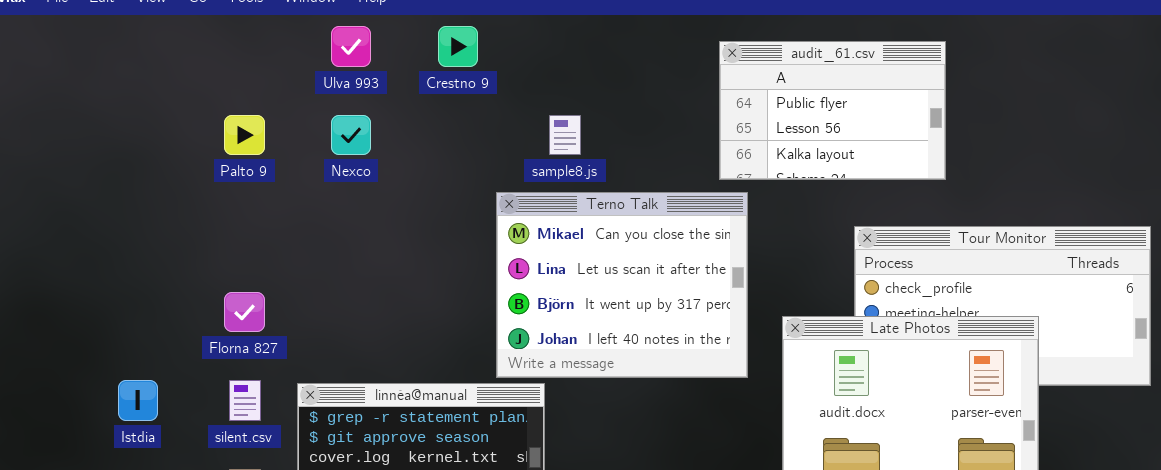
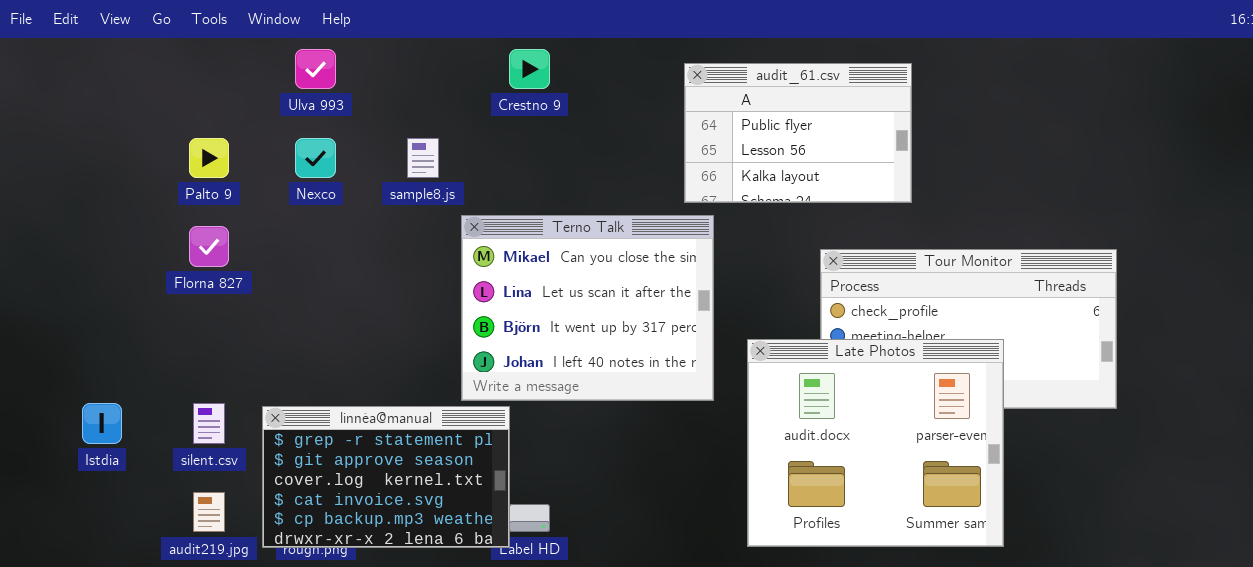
Crestno 9: [438,26,478,67] -> [509,49,550,89], moved
sample8.js: [549,115,581,155] -> [407,138,439,178], moved
Florna 827: [224,292,265,332] -> [189,226,229,267], moved

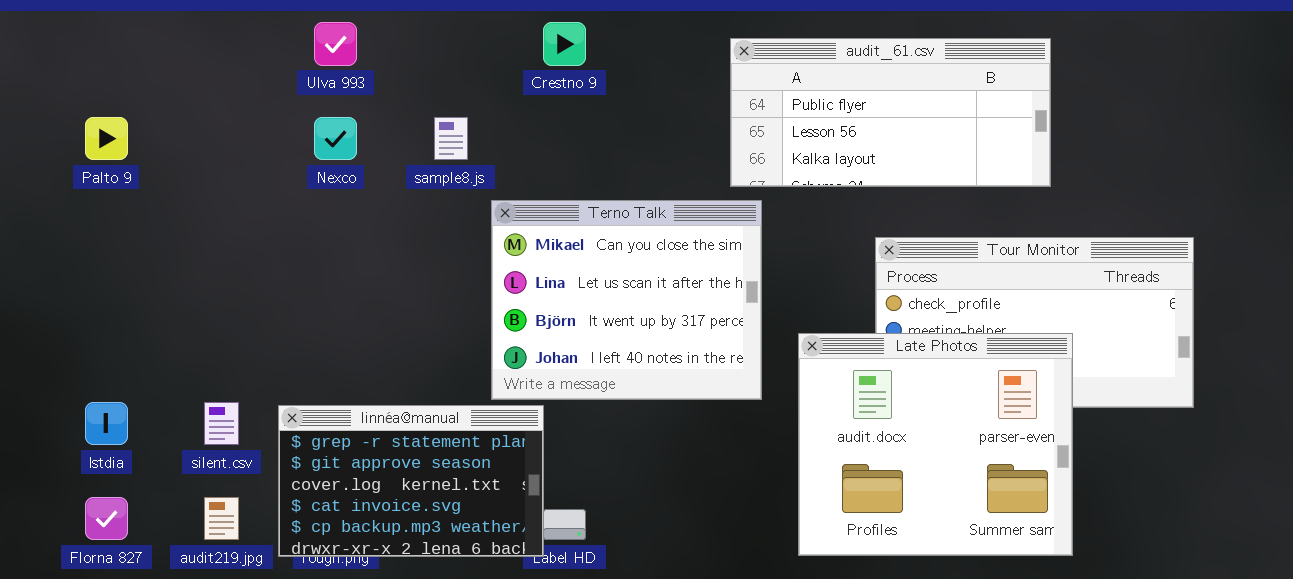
audit_61.csv: [684,63,912,203] -> [730,38,1051,187], resized
Palto 9: [189,138,229,178] -> [85,117,128,160], moved
Florna 827: [189,226,229,267] -> [85,497,128,540], moved

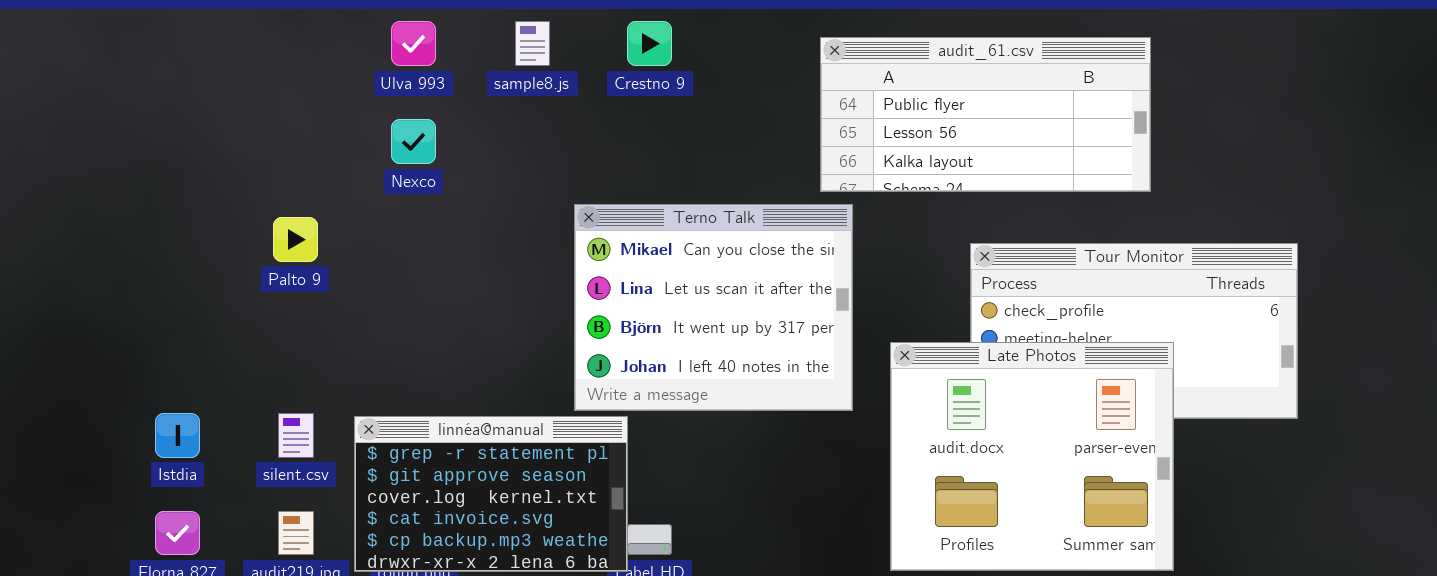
Palto 9: [85,117,128,160] -> [273,217,318,262], moved
sample8.js: [434,117,468,160] -> [515,21,550,66], moved

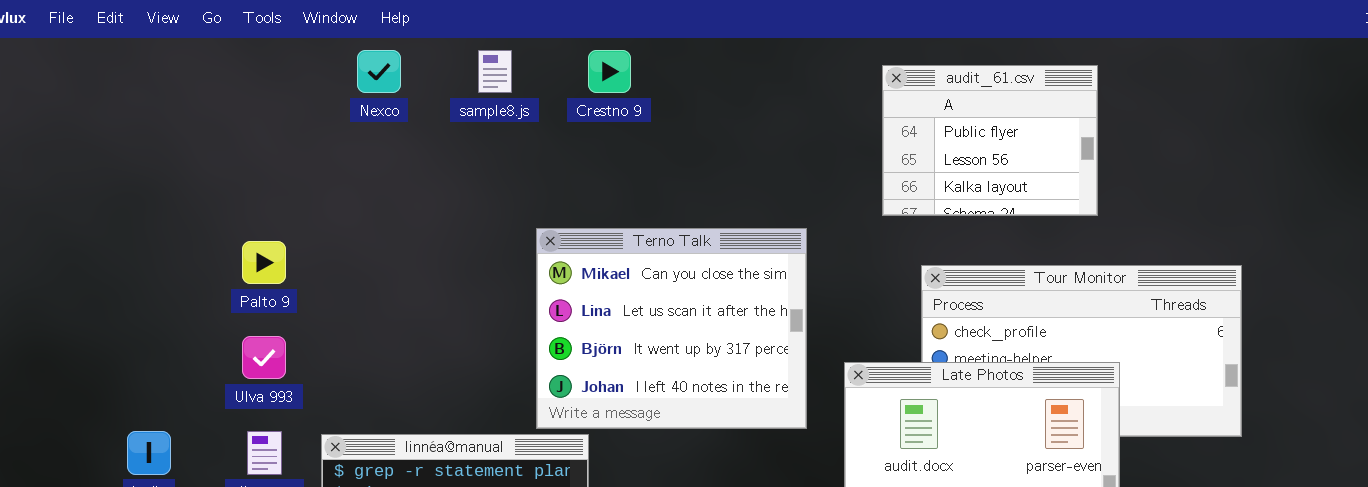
Ulva 993: [391,21,436,66] -> [242,336,286,379], moved
audit_61.csv: [820,37,1151,192] -> [882,65,1098,216], resized
Nexco: [391,119,436,164] -> [357,50,401,93], moved

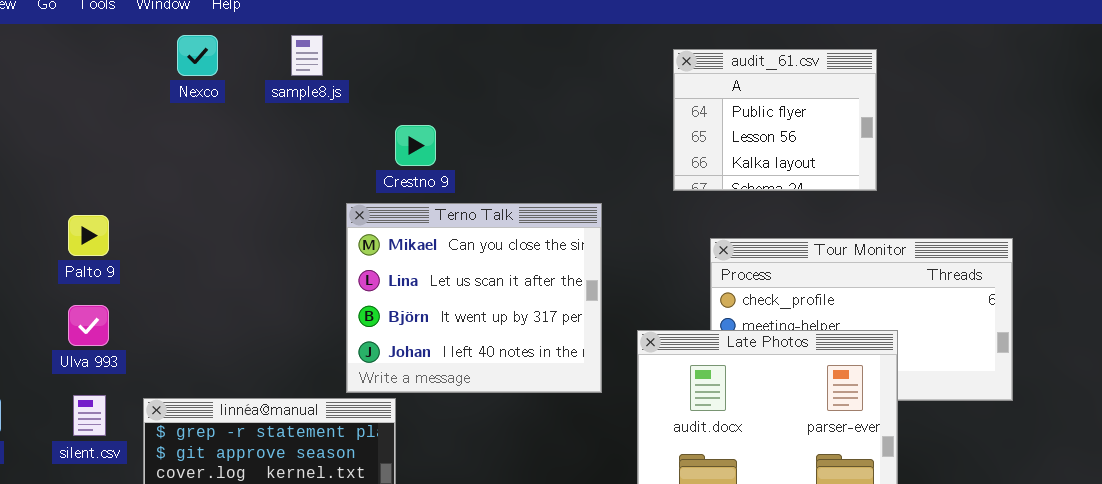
Crestno 9: [588,50,631,93] -> [395,125,436,166], moved

